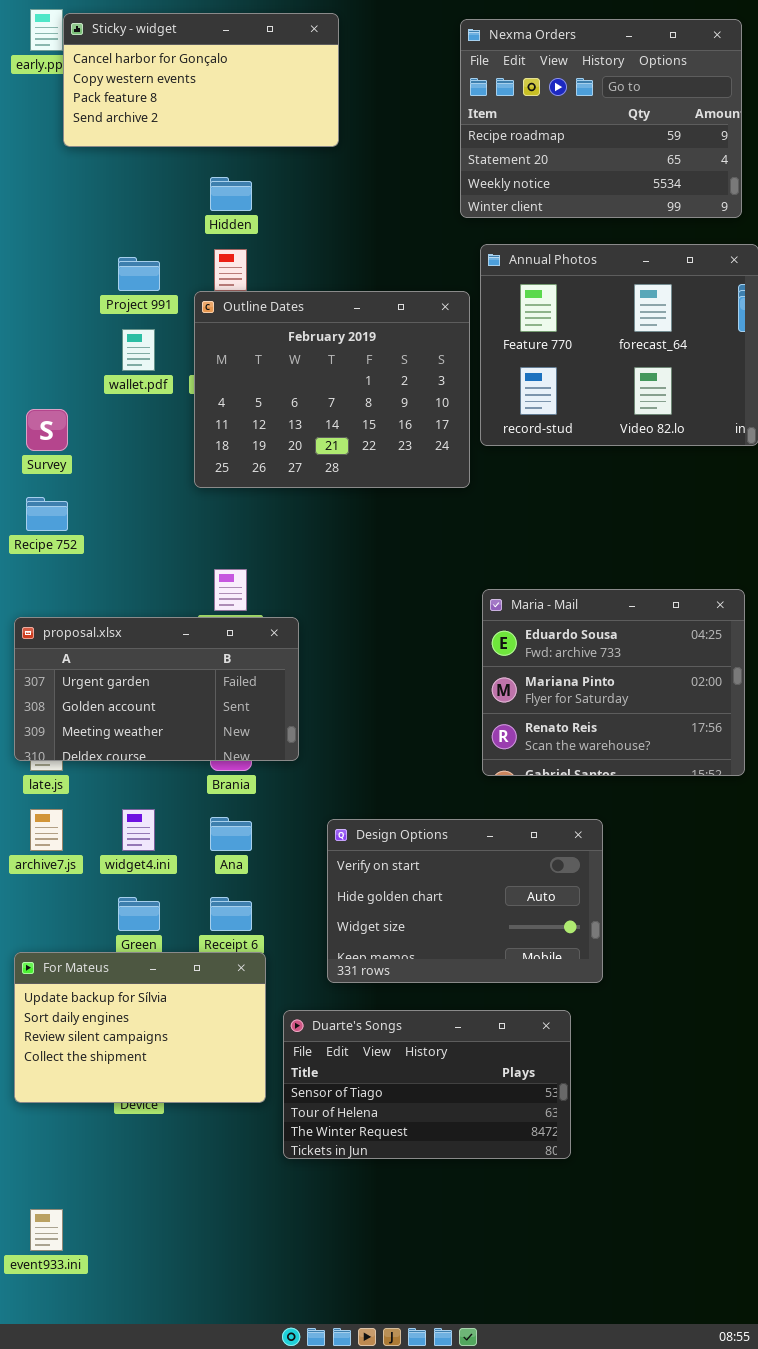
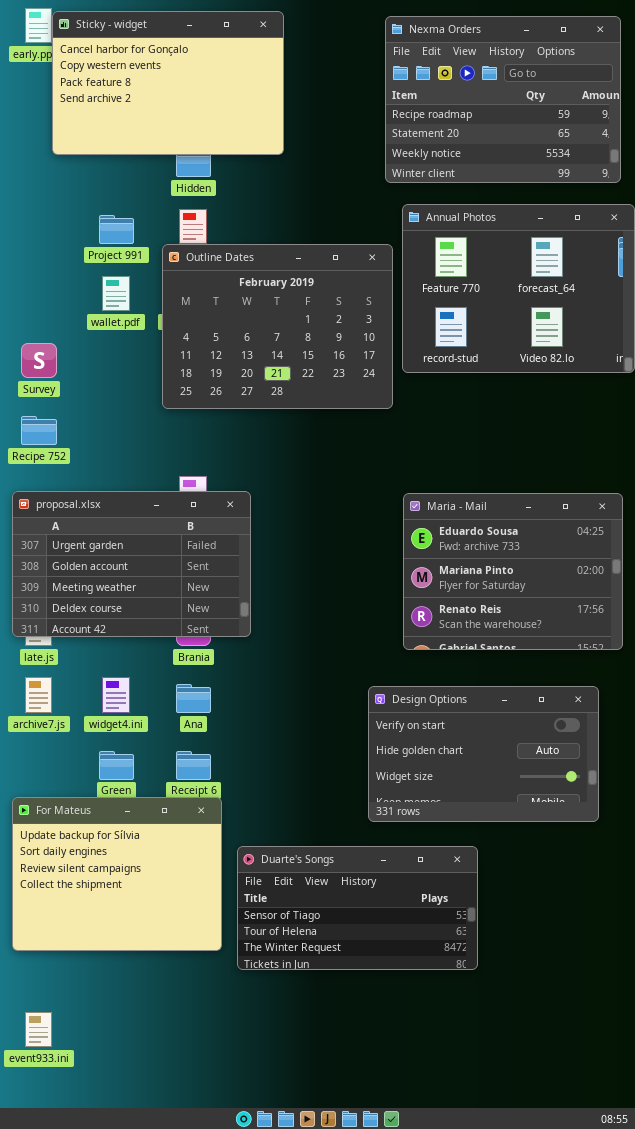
Sticky - widget: [63,13,339,147] -> [52,11,284,155], resized
proposal.xlsx: [14,617,299,761] -> [12,491,251,637], resized
Design Options: [327,819,603,983] -> [368,686,599,822], moved
For Mateus: [14,952,266,1103] -> [12,797,222,951], resized

